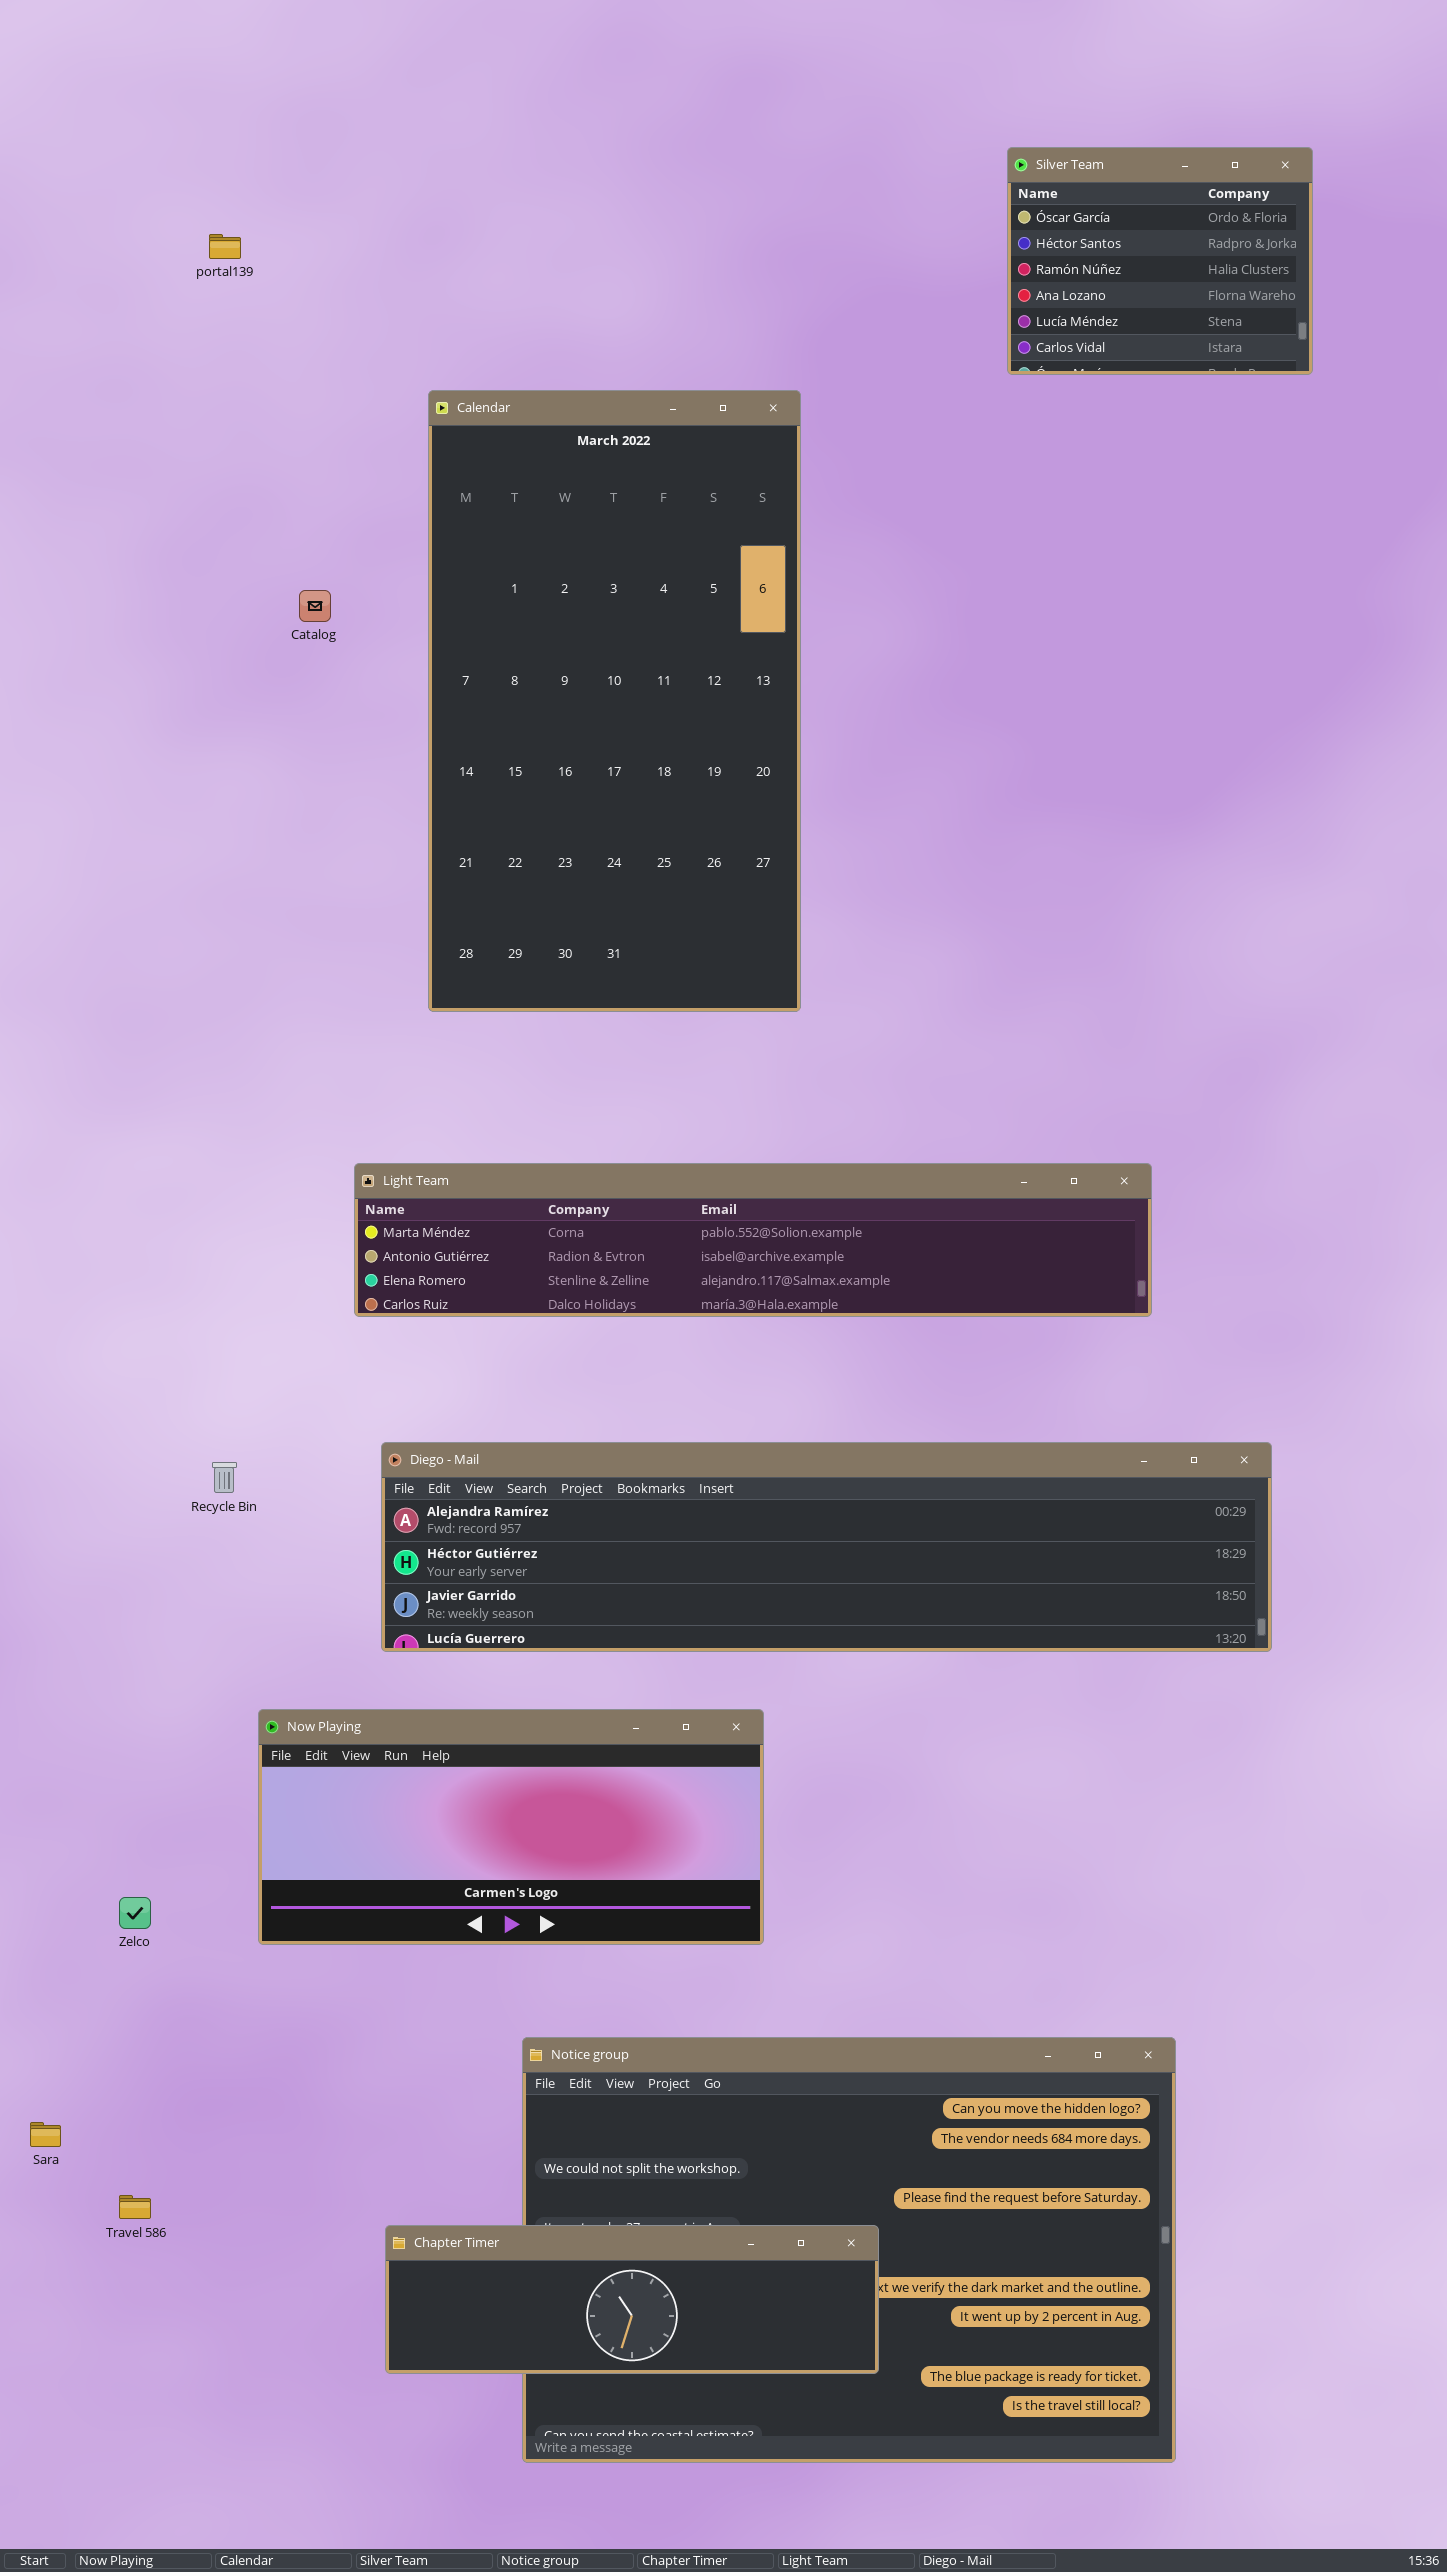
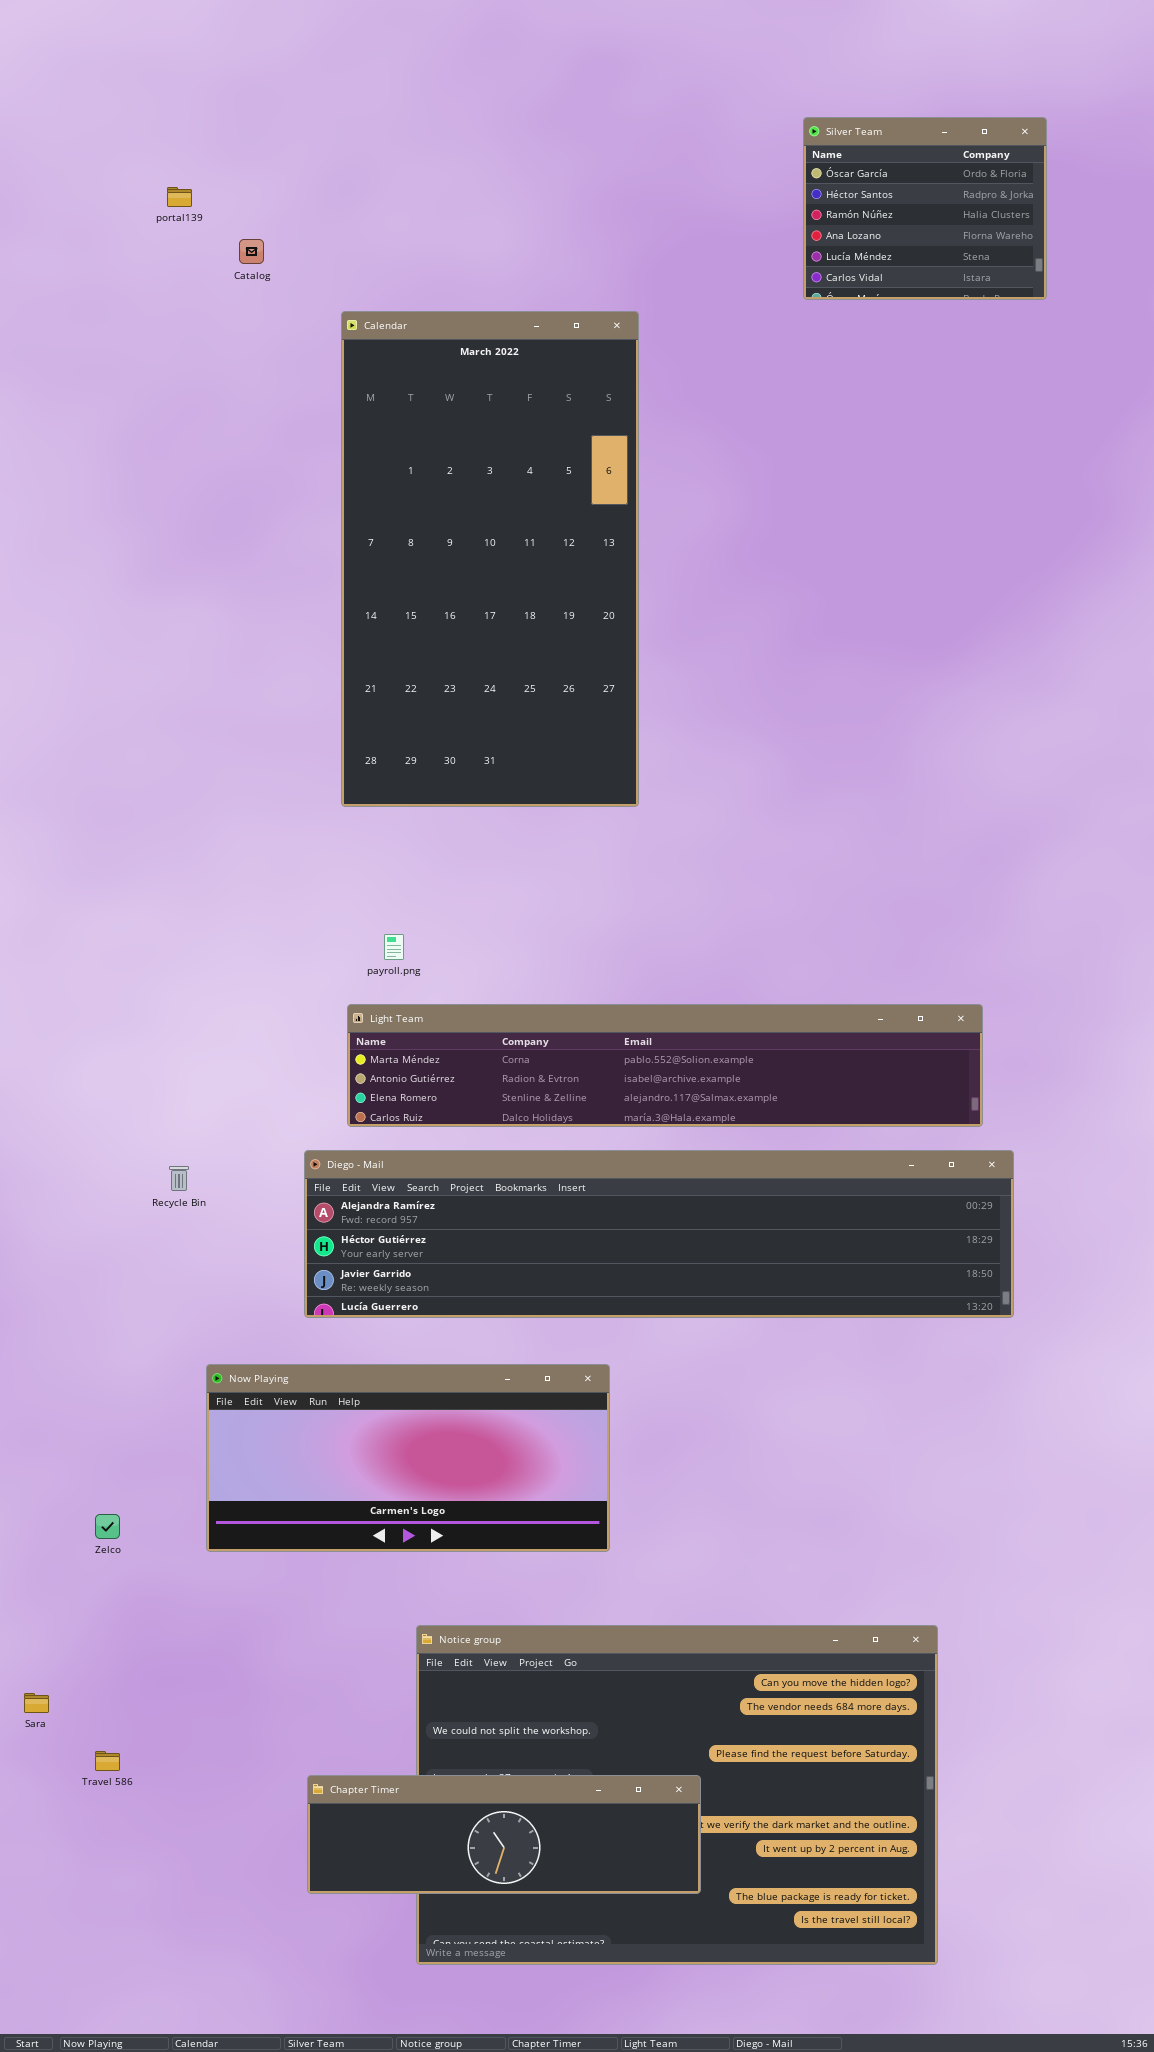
Catalog: [299,590,331,622] -> [239,239,264,264], moved
Light Team: [354,1163,1152,1317] -> [347,1004,983,1127], moved

